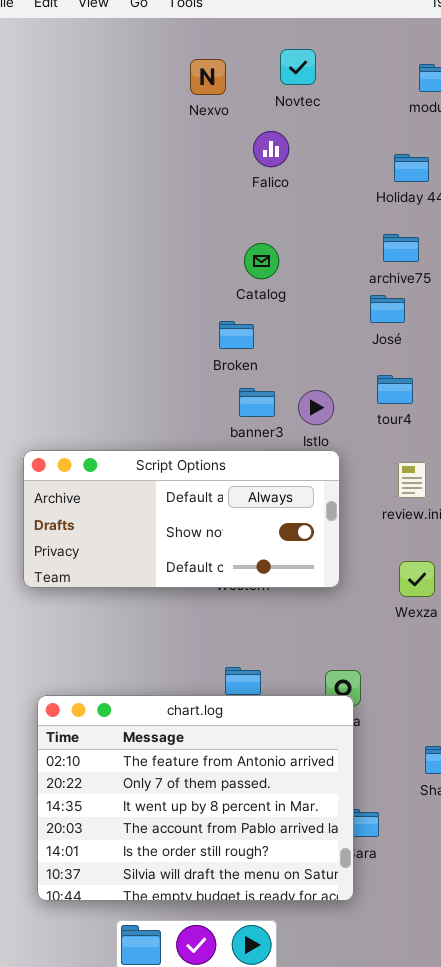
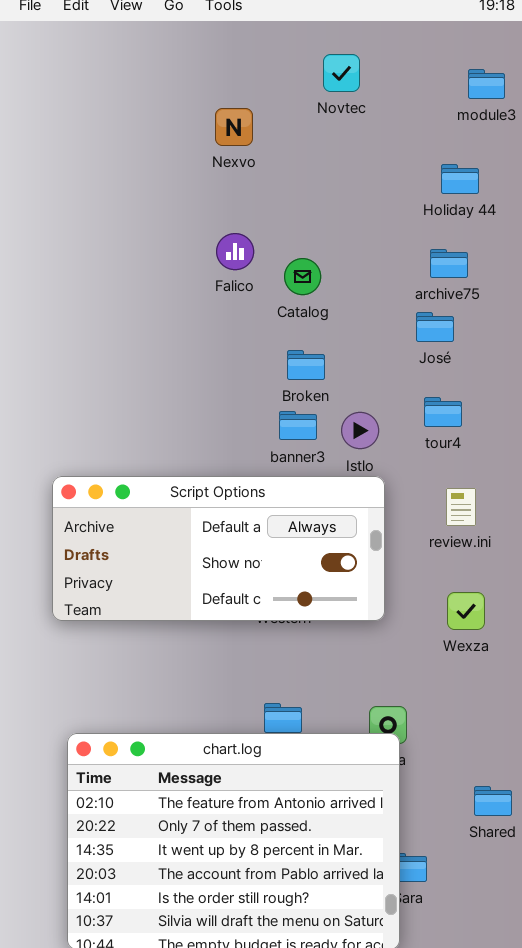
Nexvo: [190,59,226,95] -> [215,108,253,146], moved
Falico: [253,131,289,167] -> [216,233,254,270], moved
Broken: [219,321,254,349] -> [287,350,325,380], moved

